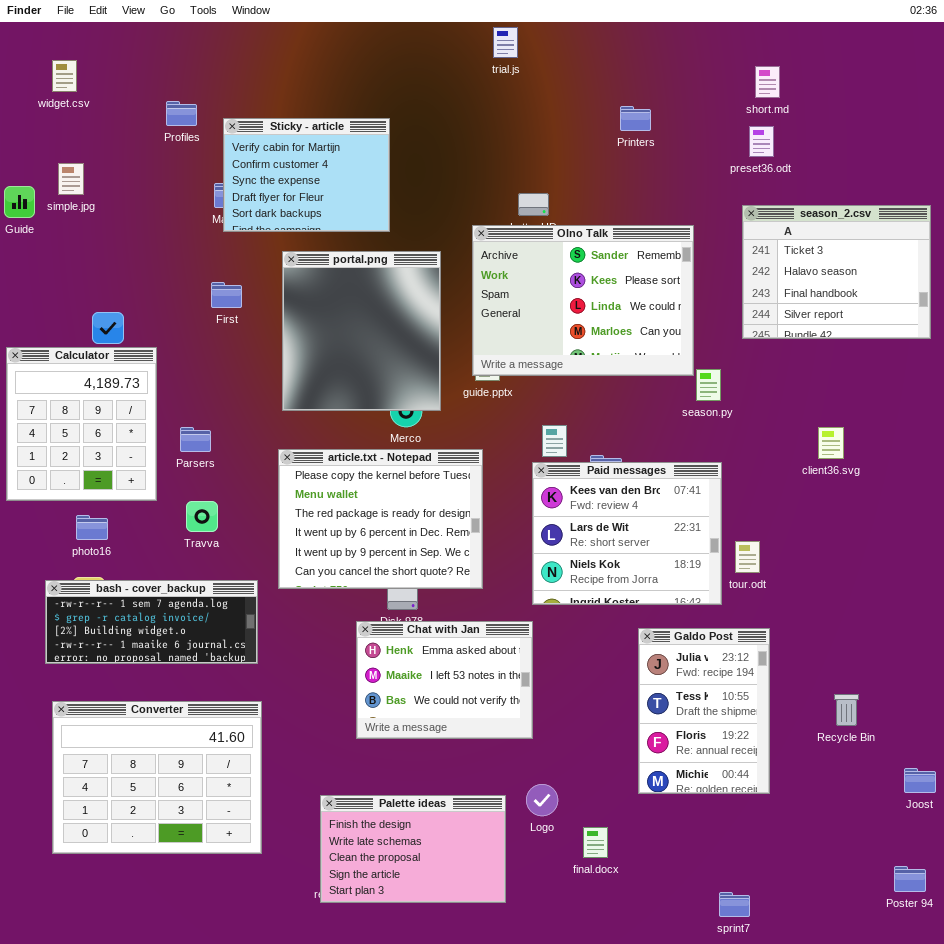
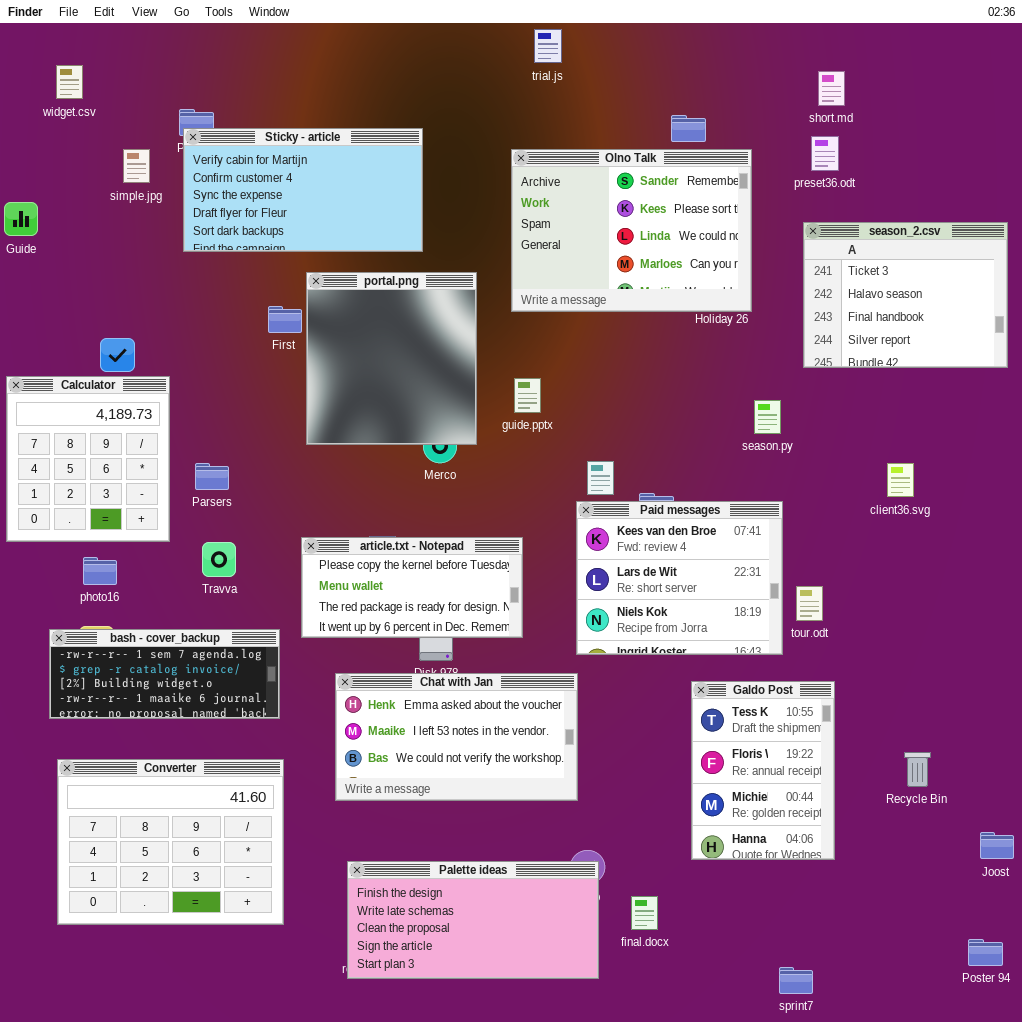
Sticky - article: [223,118,390,232] -> [183,128,423,252], resized
simple.jpg: [58,163,84,195] -> [123,149,150,183], moved
Olno Talk: [472,225,694,376] -> [511,149,752,312], moved
First: [211,282,242,308] -> [268,306,302,333], moved
article.txt - Notepad: [278,449,483,589] -> [301,537,523,638], resized
Chat with Jan: [356,621,533,739] -> [335,673,578,801], resized
Galdo Post: [638,628,770,794] -> [691,681,835,860], scrolled down 1 row
Palette ideas: [320,795,506,903] -> [347,861,599,979], resized

